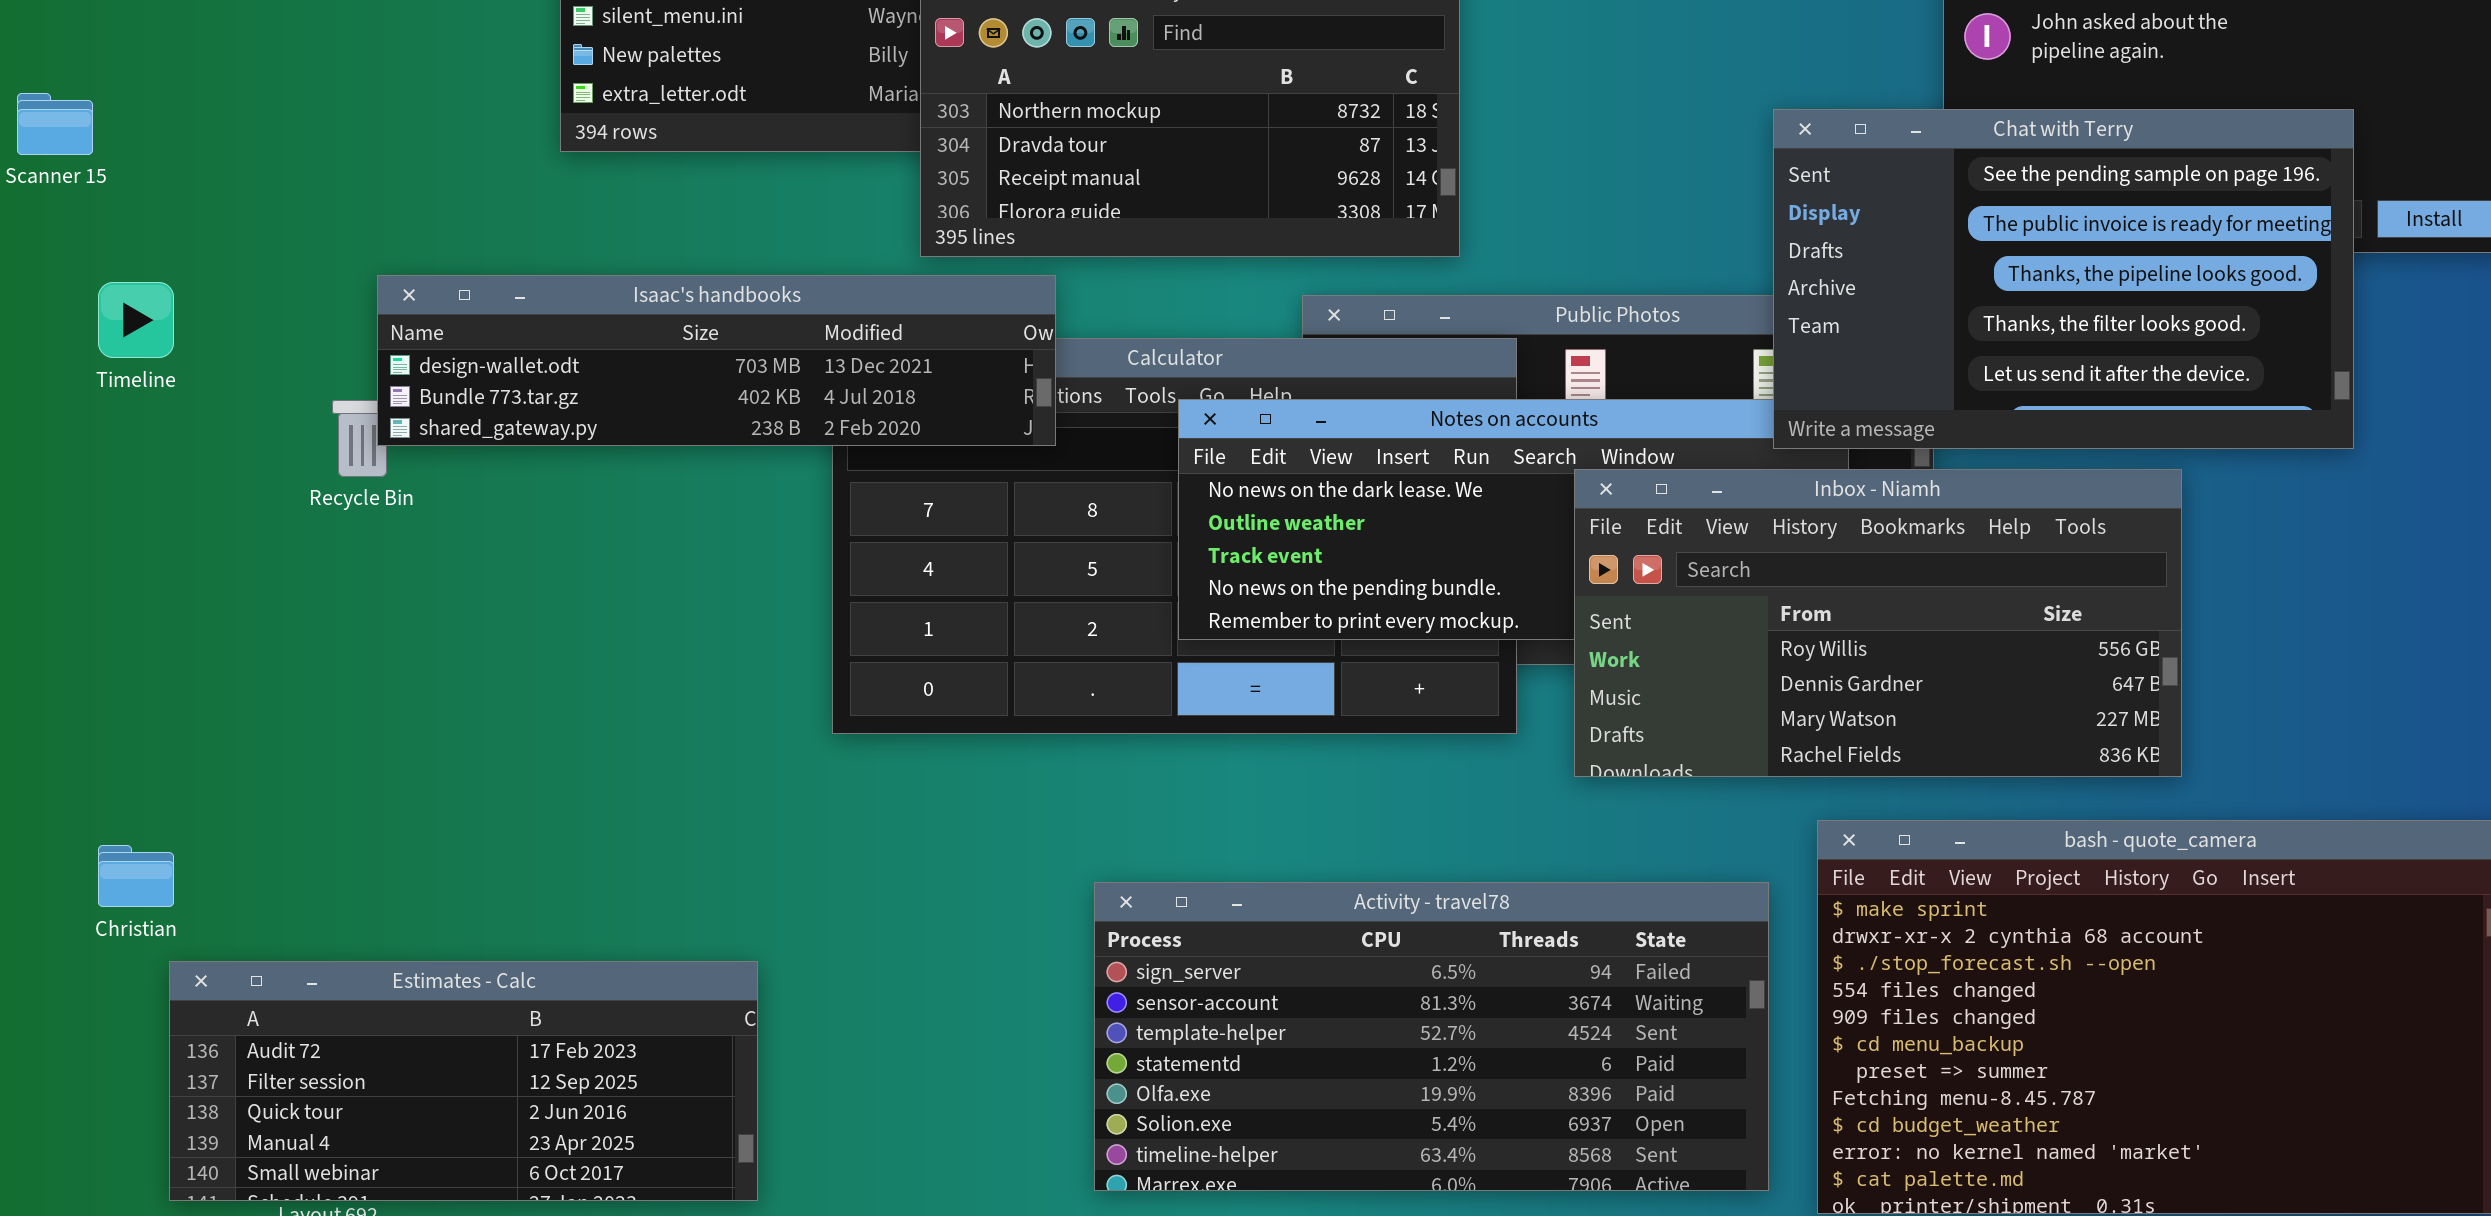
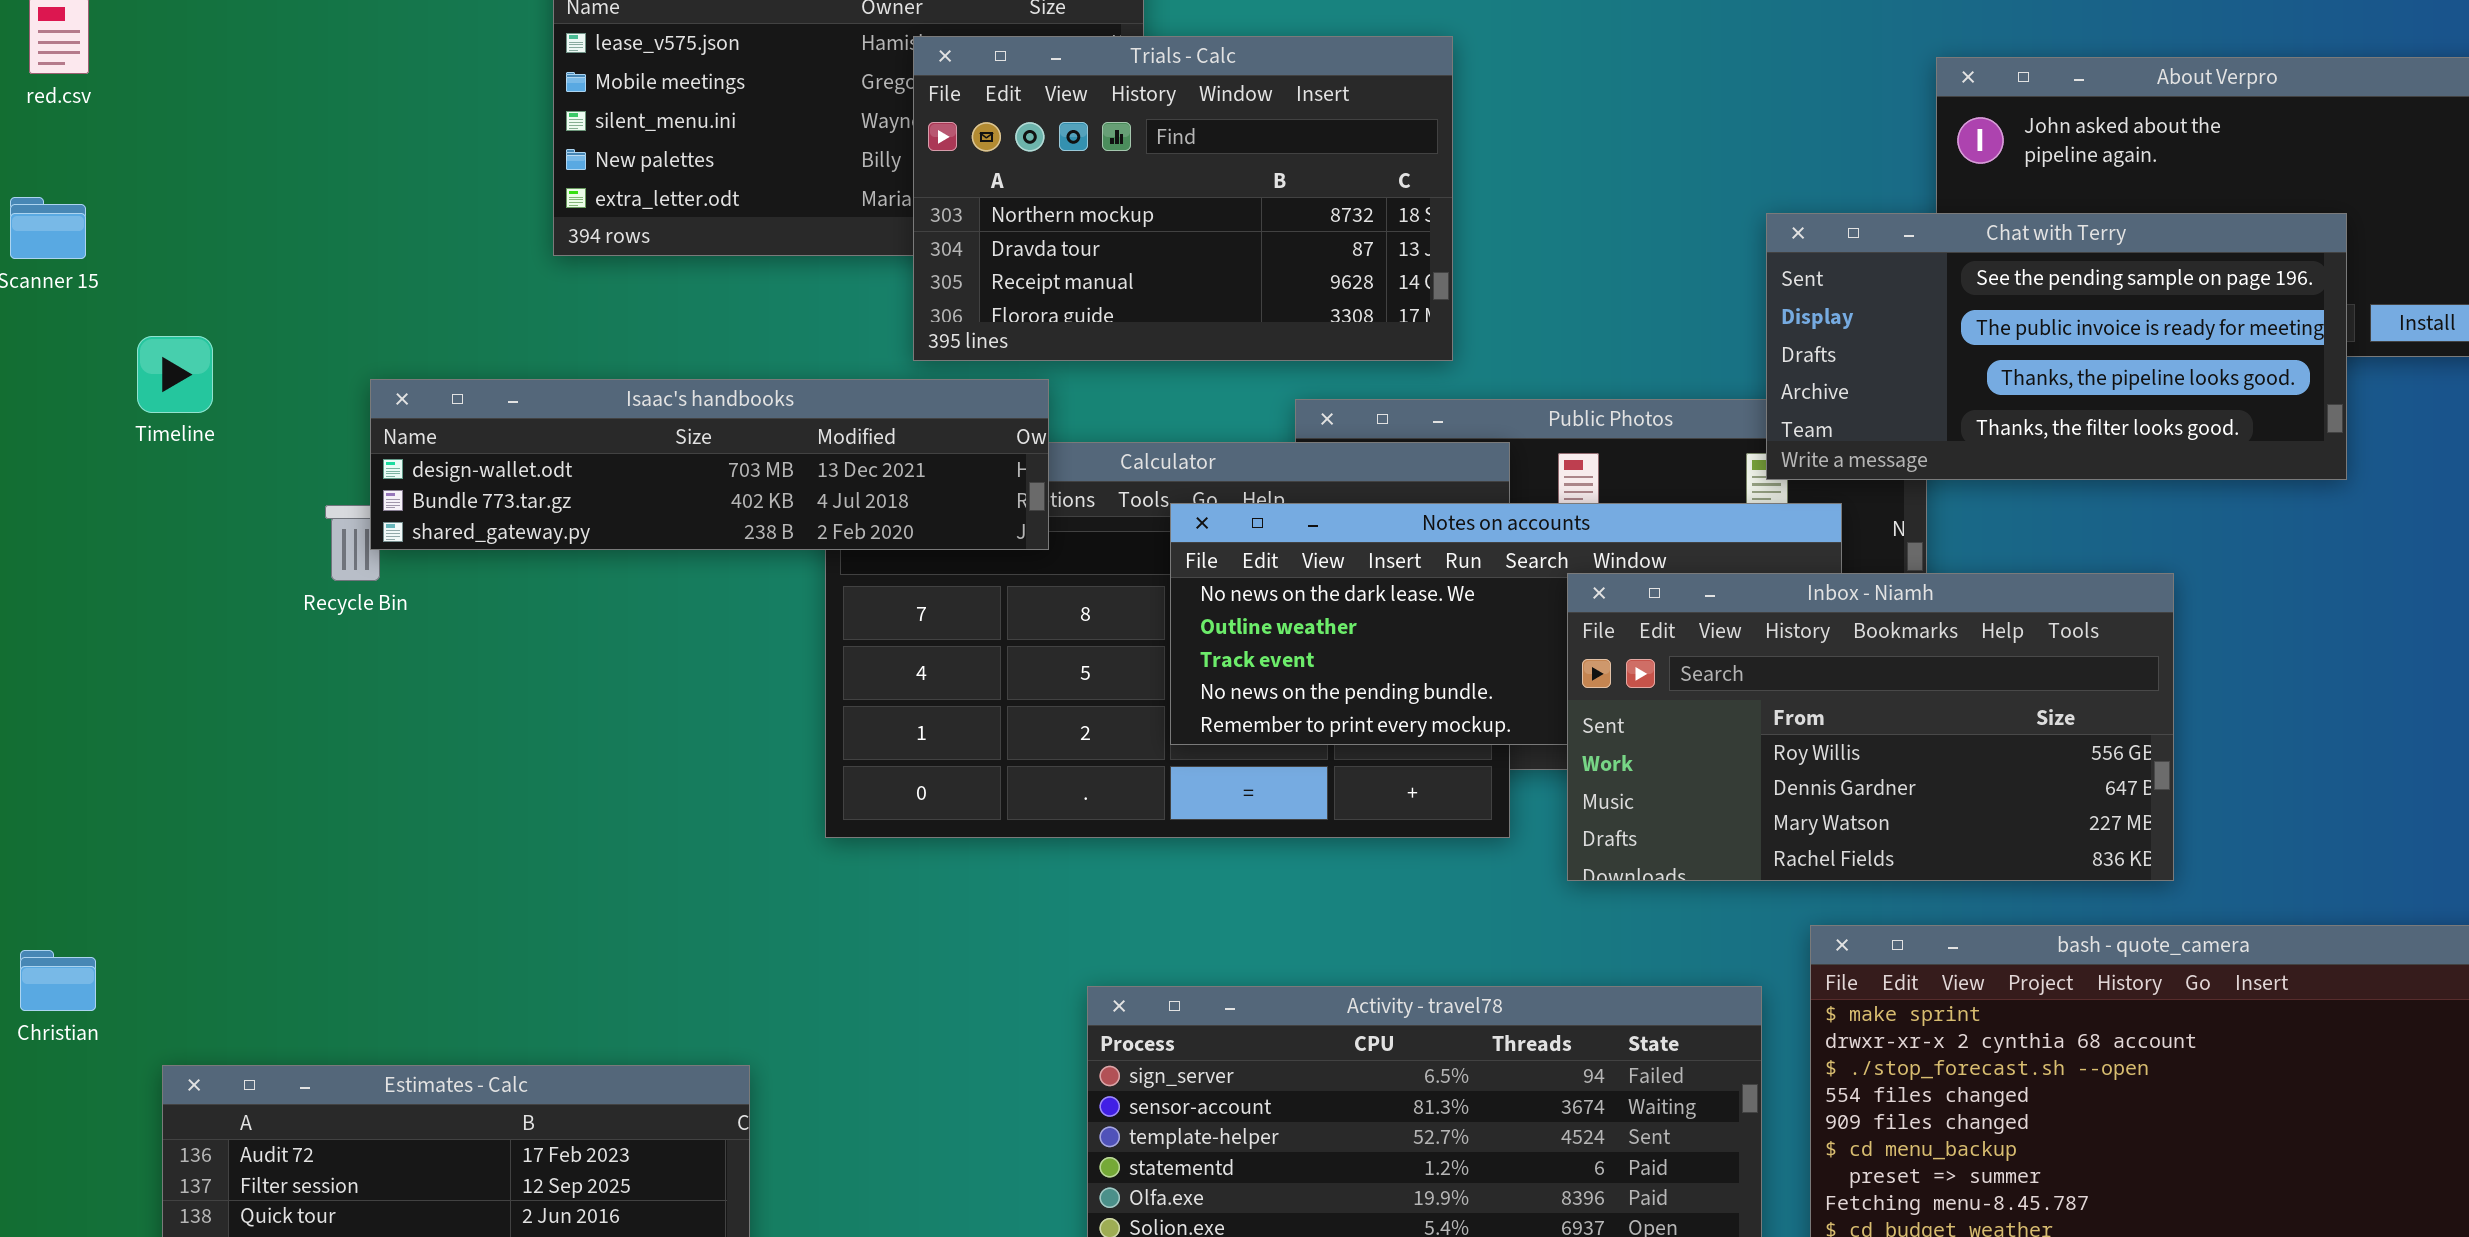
Chat with Terry: [1773,109,2354,449] -> [1766,213,2347,480], resized
Timeline: [98,282,174,358] -> [137,336,213,413], moved
Christian: [98,845,174,907] -> [20,950,96,1011], moved

